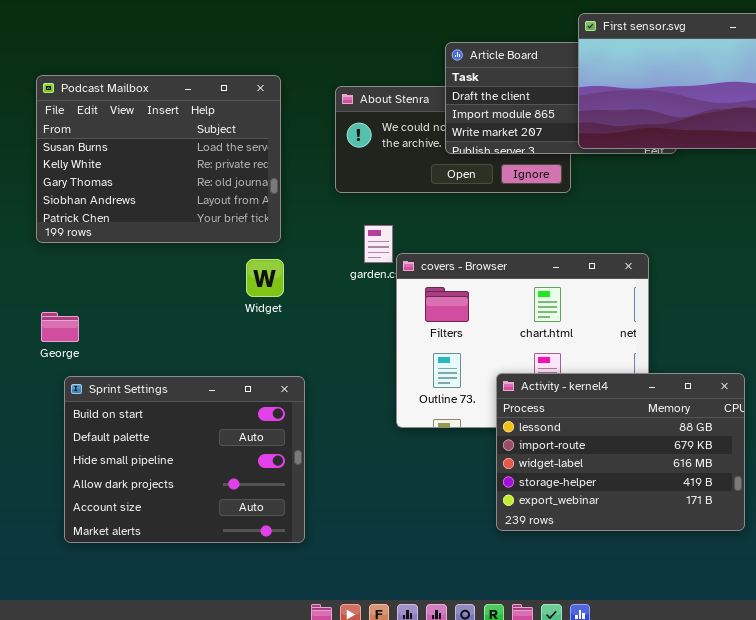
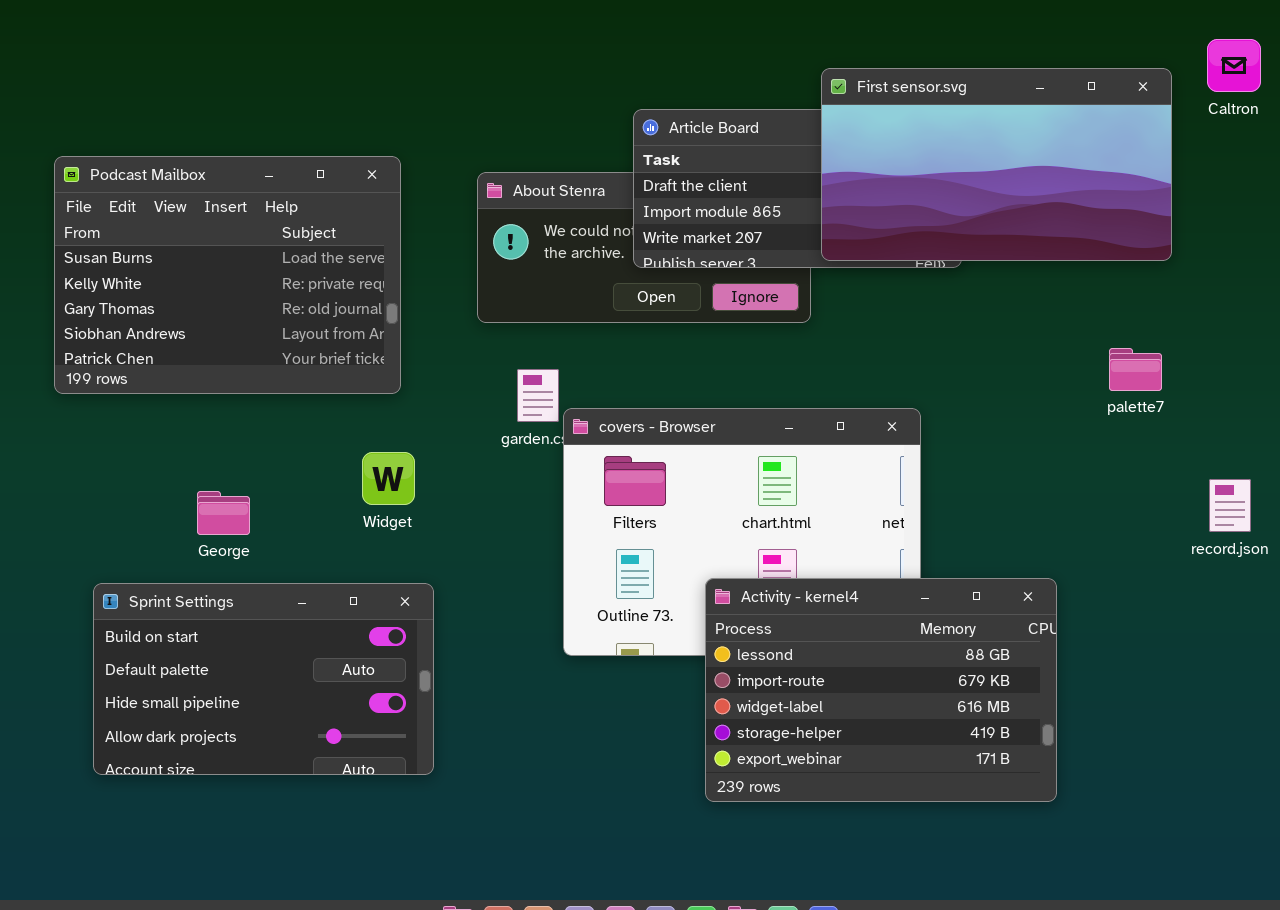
Widget: [246,259,284,297] -> [362,452,415,505], moved
George: [41,312,79,342] -> [197,491,250,535], moved
Sprint Settings: [64,376,305,543] -> [93,583,434,775], resized

